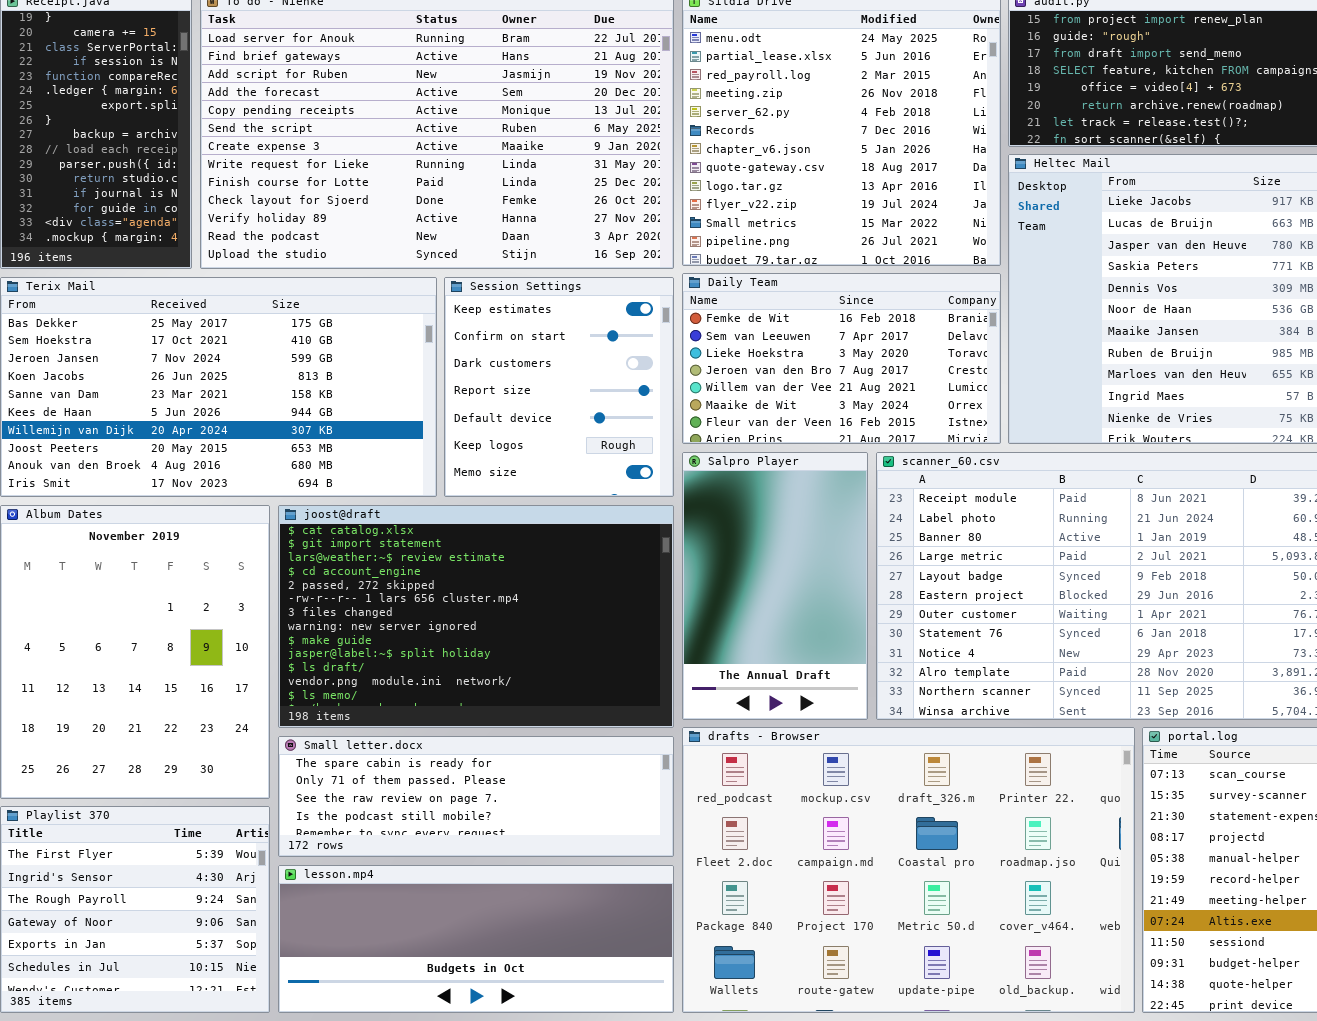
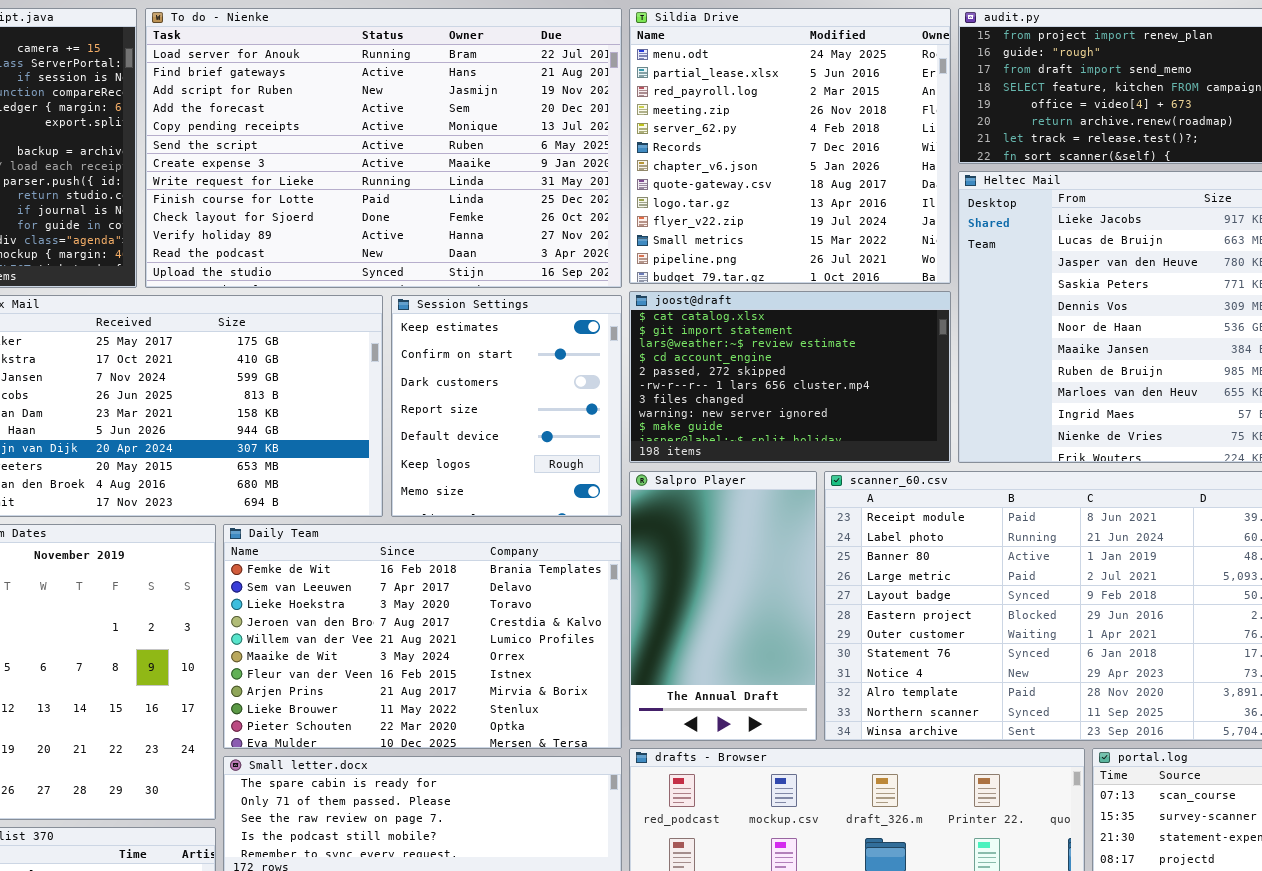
Daily Team: [682,273,1001,444] -> [223,524,622,749], moved, resized
joost@draft: [278,505,674,728] -> [629,291,951,463], moved, resized

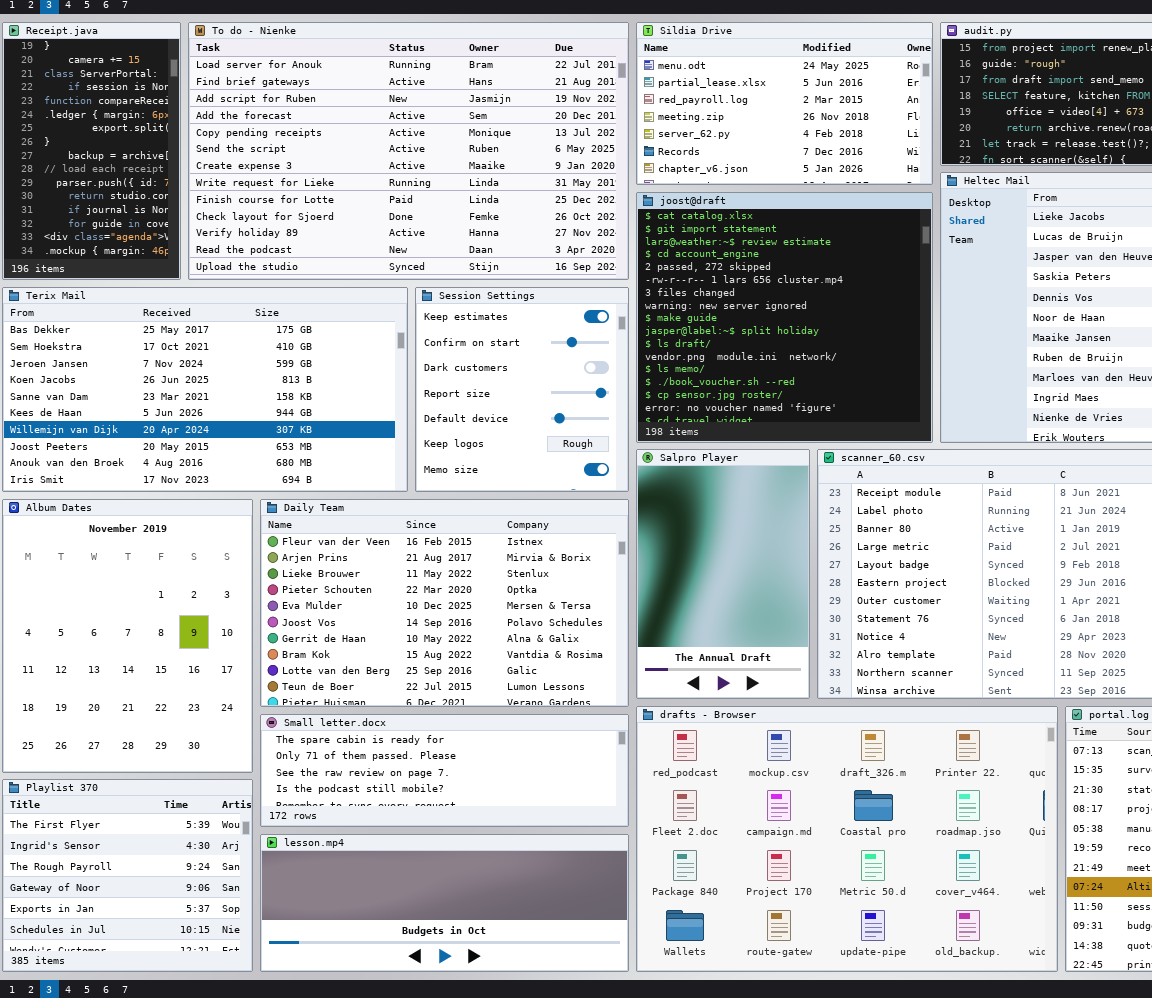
Sildia Drive: [629,8,951,284] -> [636,22,933,185], resized
joost@draft: [629,291,951,463] -> [636,192,933,443], resized
Daily Team: [223,524,622,749] -> [260,499,629,707], scrolled down 6 rows

